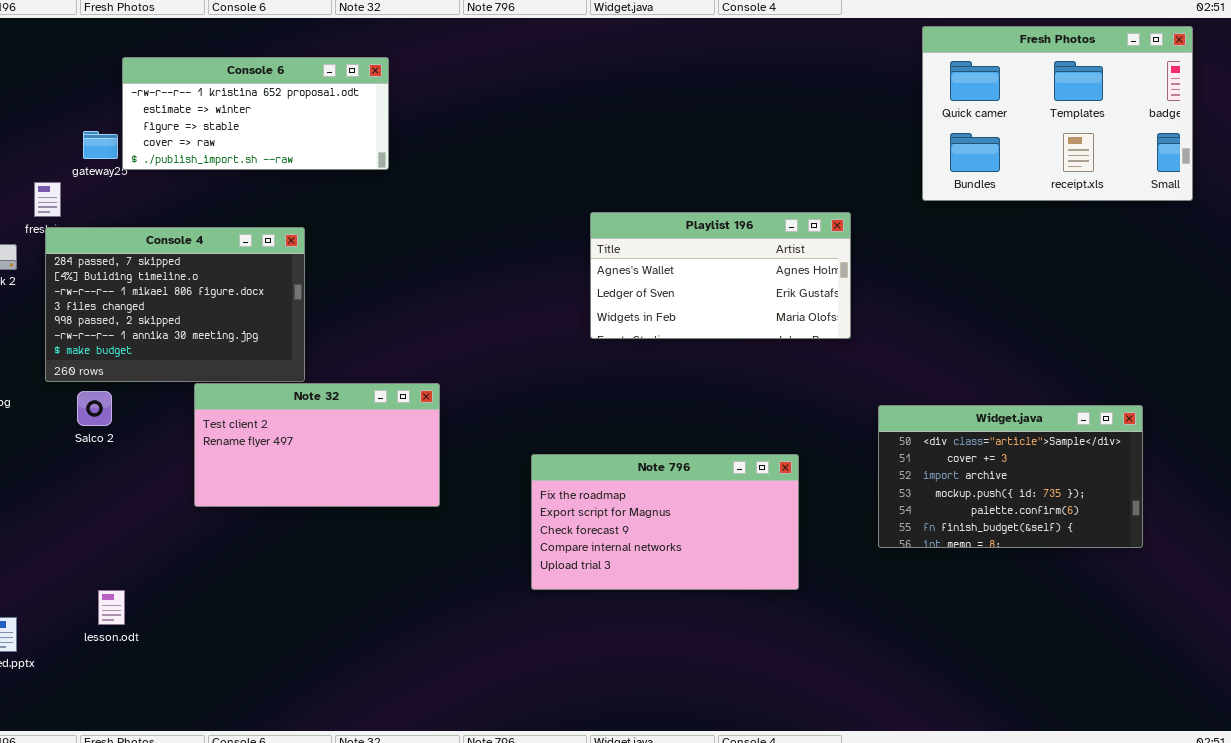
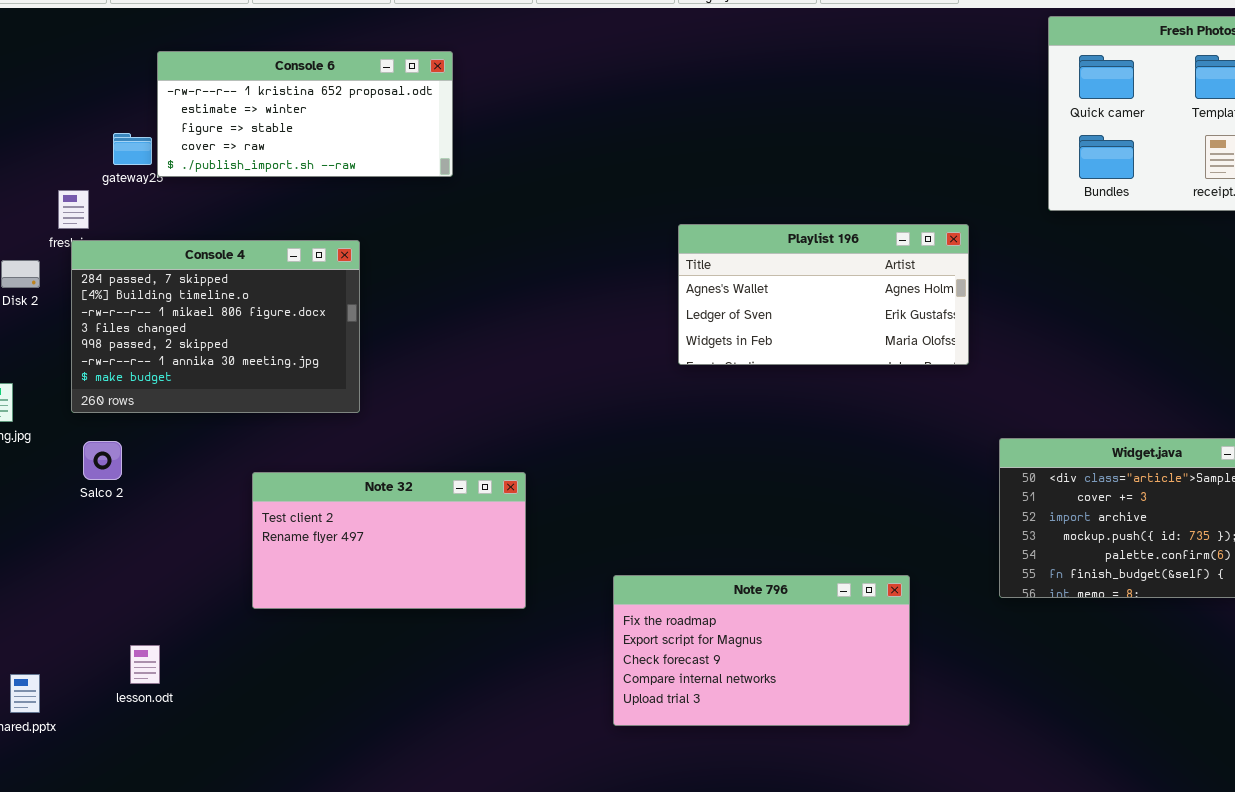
Note 32: [194,383,440,507] -> [252,472,526,609], moved
Salco 2: [77,391,112,426] -> [83,441,122,480], moved
Note 796: [531,454,799,590] -> [613,575,910,726], moved

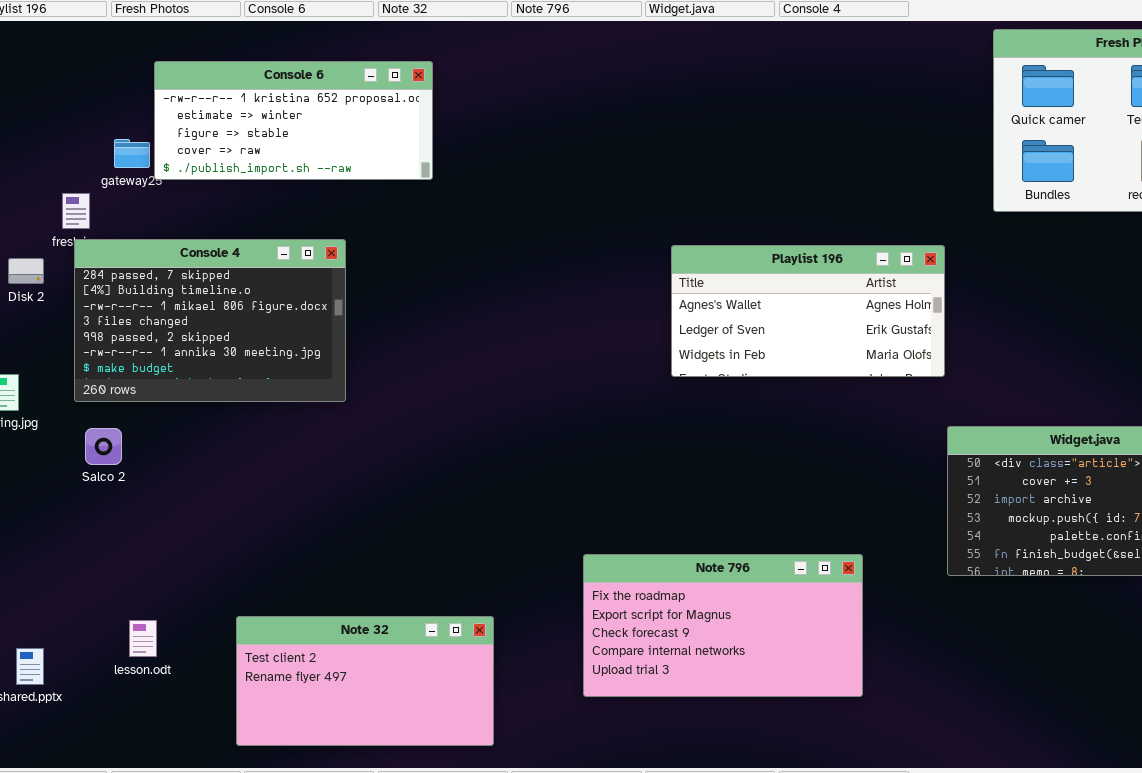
Playlist 196: [678,224,969,365] -> [671,245,945,377], moved
Note 32: [252,472,526,609] -> [236,616,494,746], moved

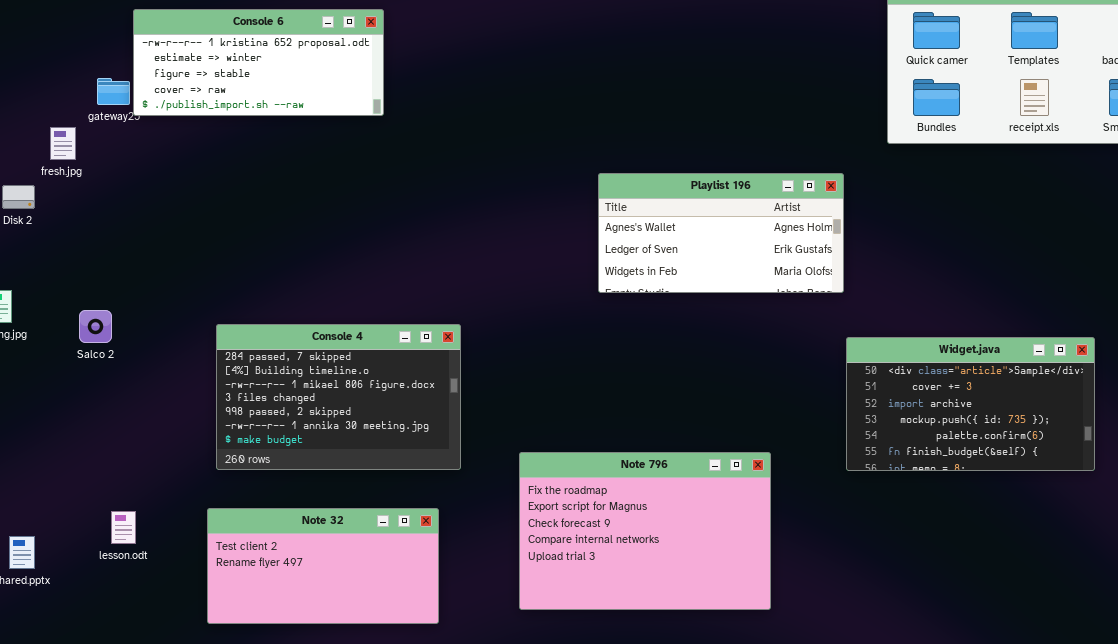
Console 4: [74,239,346,402] -> [216,324,461,470], moved
Salco 2: [85,428,122,465] -> [79,310,112,343], moved
Note 796: [583,554,863,697] -> [519,452,771,610], resized

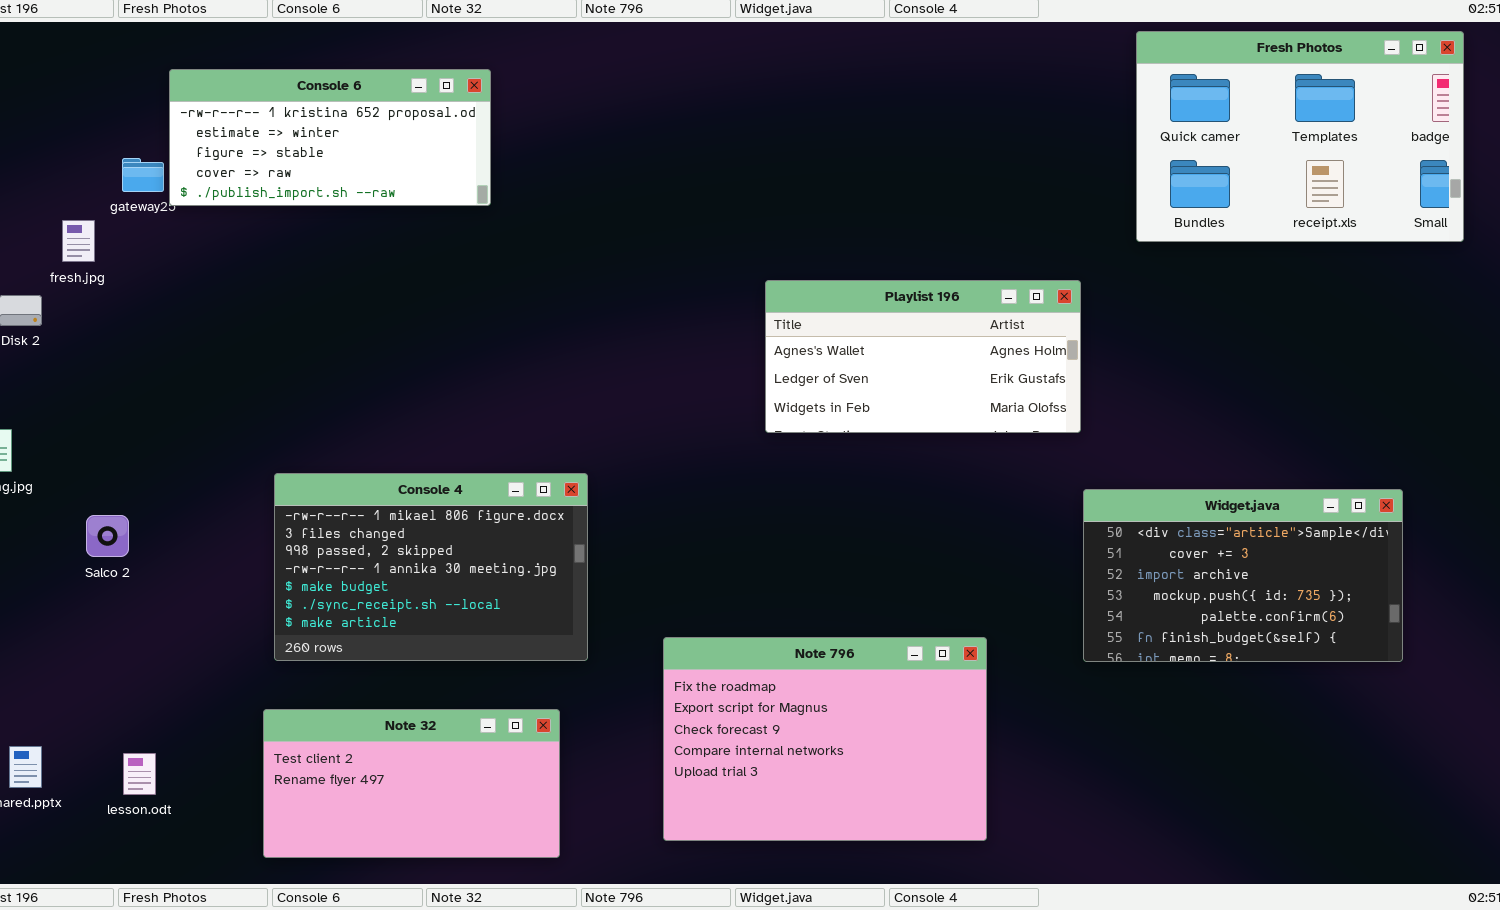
Salco 2: [79,310,112,343] -> [86,515,129,557], moved
Console 4: [216,324,461,470] -> [274,473,588,661], scrolled down 2 rows
lesson.odt: [111,511,136,544] -> [123,753,156,795], moved

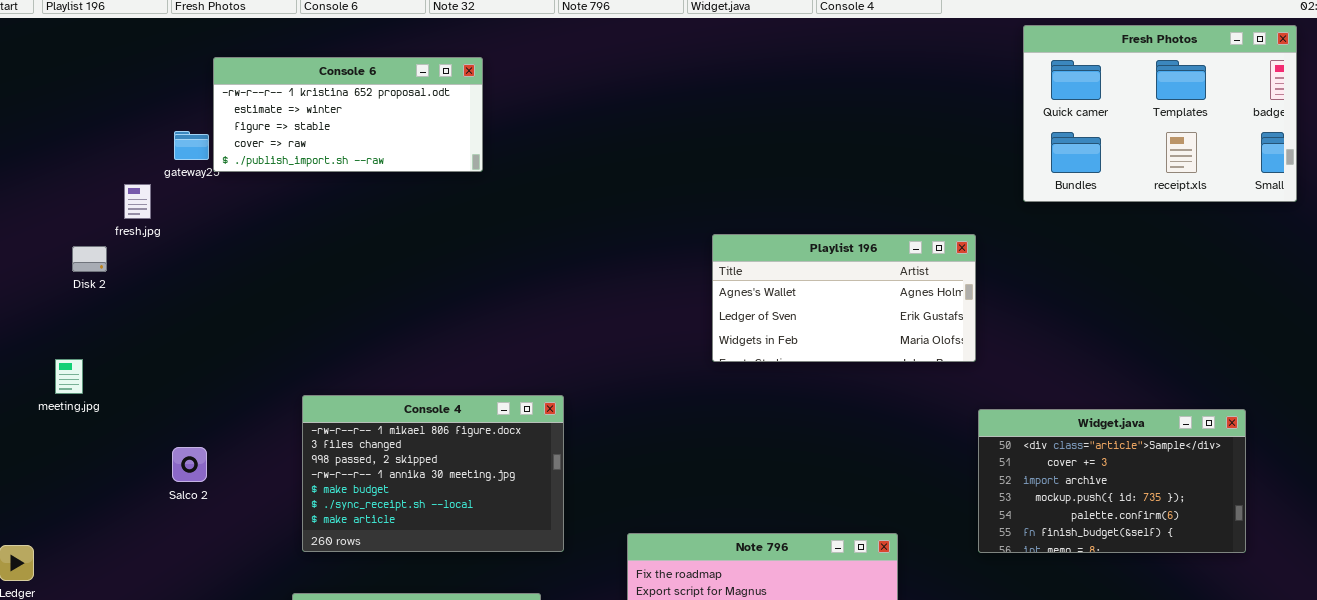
Salco 2: [86,515,129,557] -> [172,447,207,482], moved

